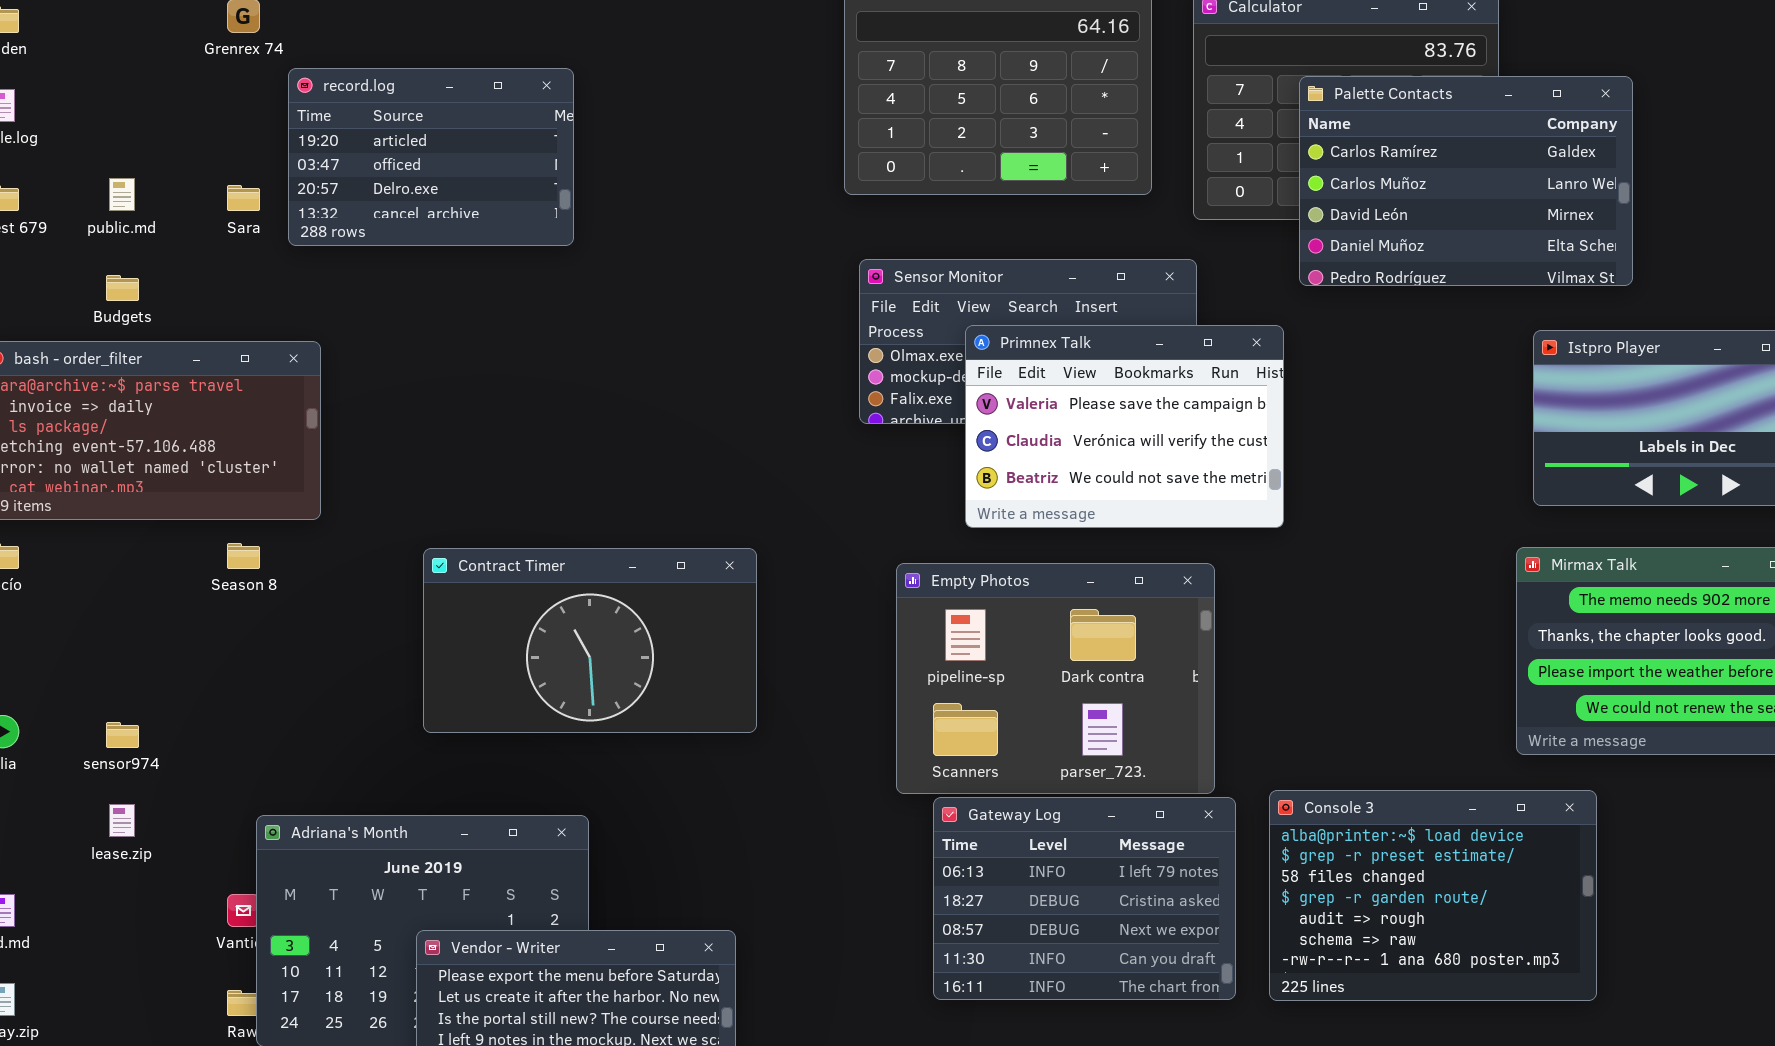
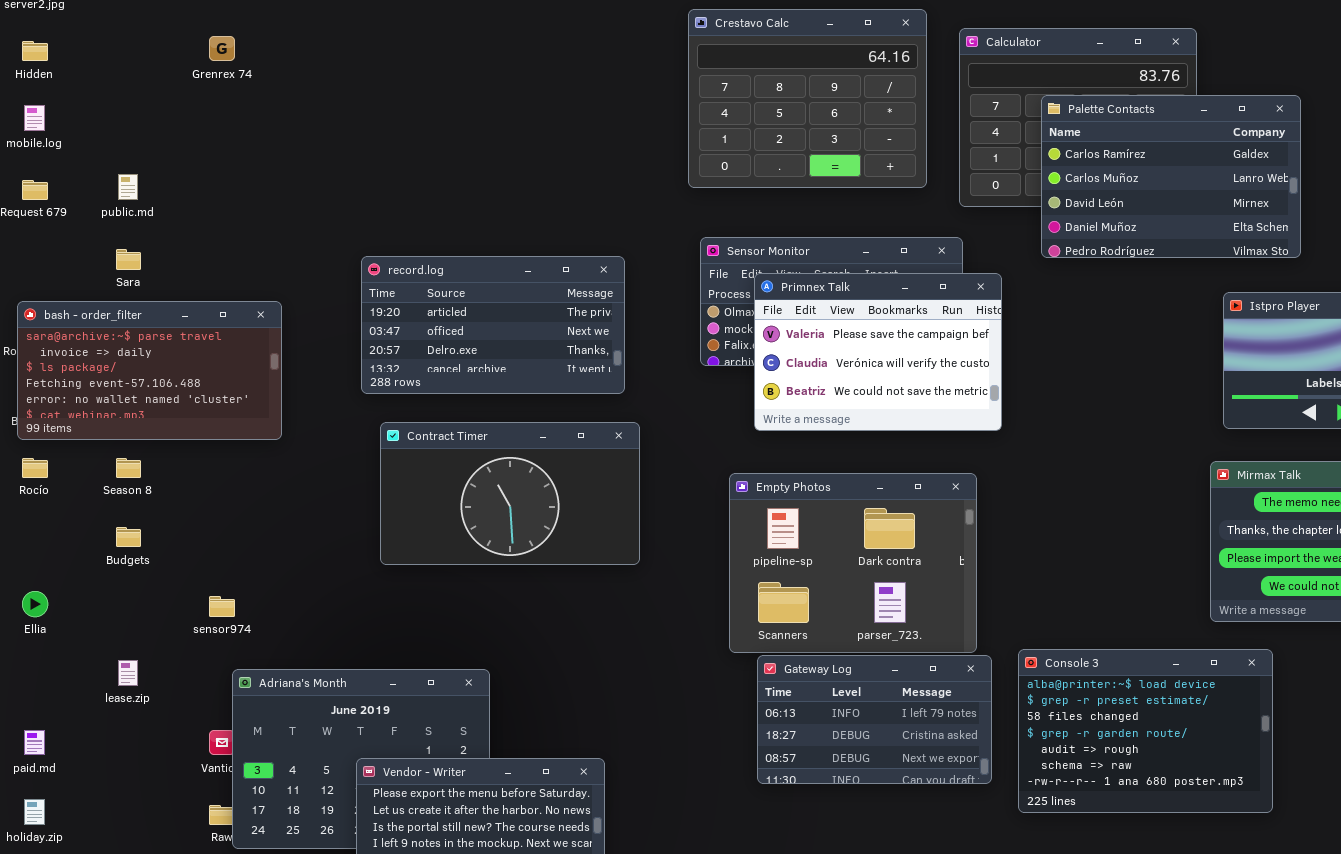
record.log: [288,68,574,246] -> [361,256,625,394], moved, resized
Sara: [227,185,260,211] -> [116,249,141,270], moved
Budgets: [106,275,139,301] -> [116,527,141,547], moved
Primnex Talk: [965,325,1284,528] -> [754,273,1002,431], moved
Season 8: [227,543,260,569] -> [116,458,141,478], moved
Contract Timer: [423,548,757,733] -> [380,422,640,565], moved
sensor974: [106,722,139,748] -> [209,596,235,617], moved
Gateway Log: [933,797,1236,1000] -> [757,655,992,784], resized

